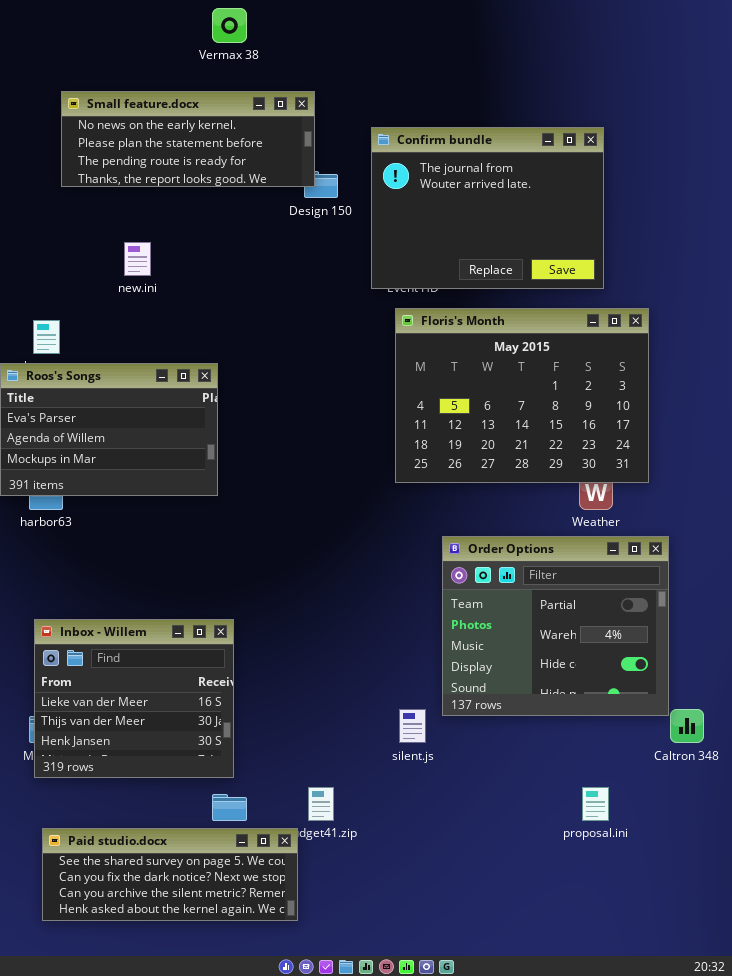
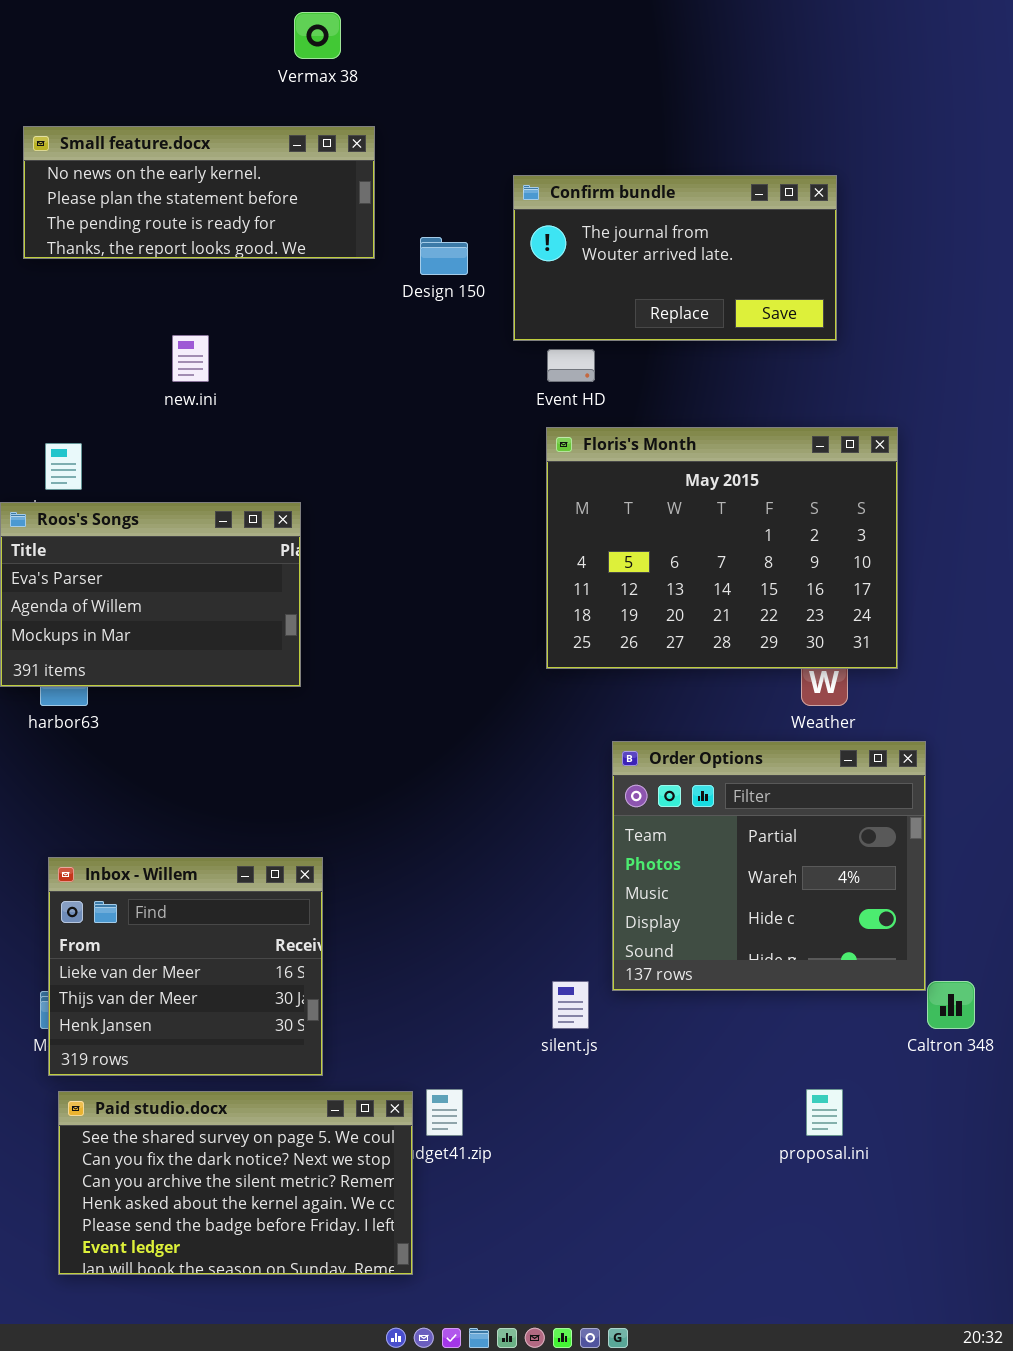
Small feature.docx: [61,91,315,187] -> [23,126,375,259], moved
Confirm bundle: [371,127,604,289] -> [513,175,837,341], resized
Paid studio.docx: [42,828,298,921] -> [58,1091,413,1275], resized

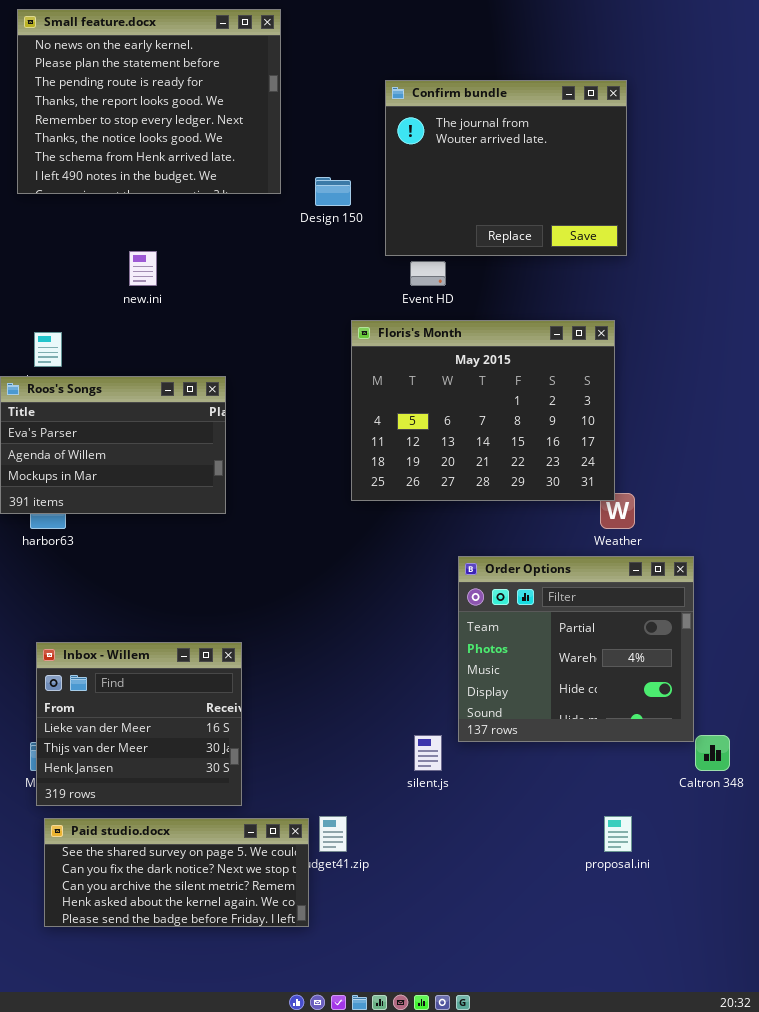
Small feature.docx: [23,126,375,259] -> [17,9,281,194], resized
Confirm bundle: [513,175,837,341] -> [385,80,627,256], resized
Floris's Month: [546,427,898,669] -> [351,320,615,501], moved
Paid studio.docx: [58,1091,413,1275] -> [44,818,309,927], resized

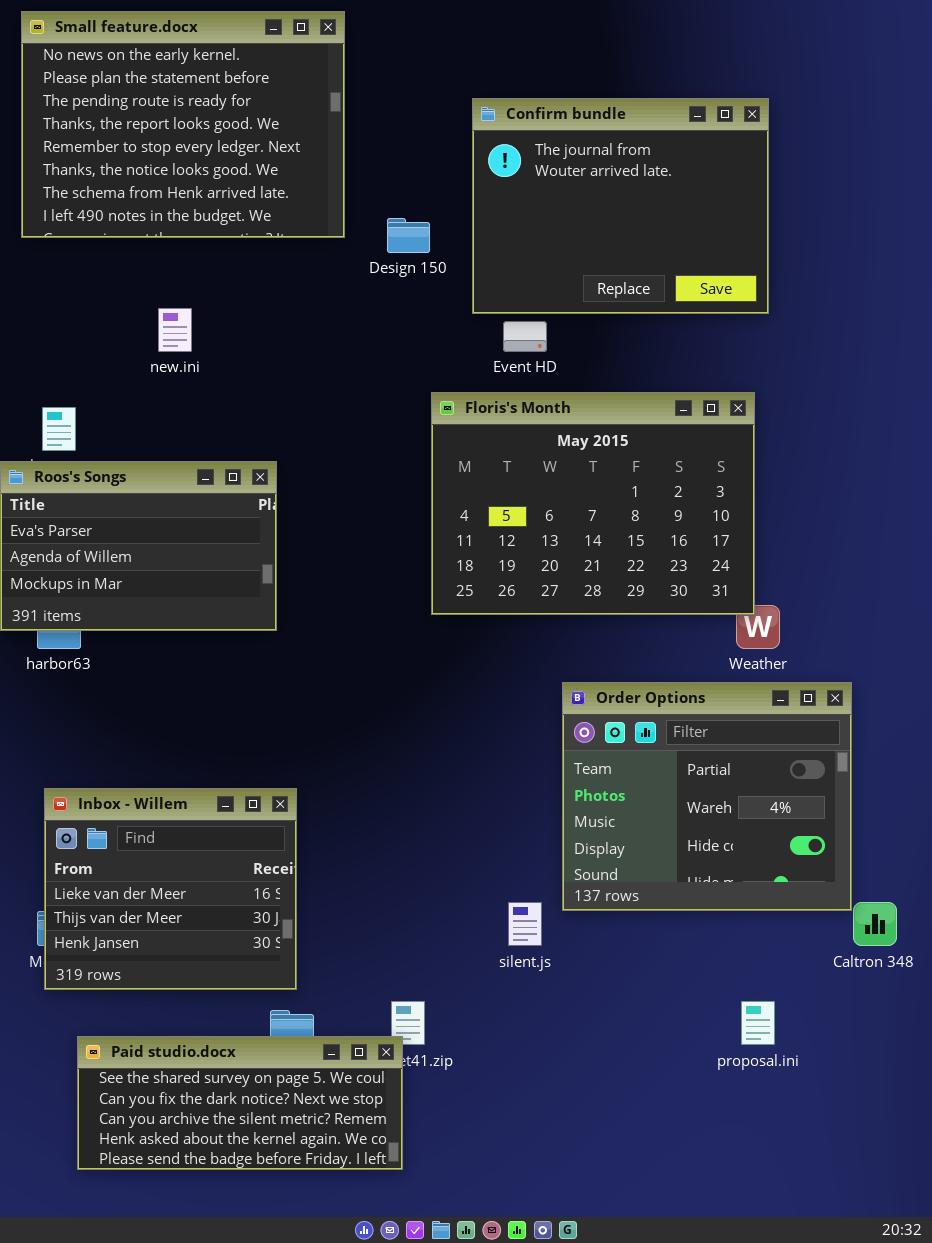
Paid studio.docx: [44,818,309,927] -> [77,1036,403,1170], moved

